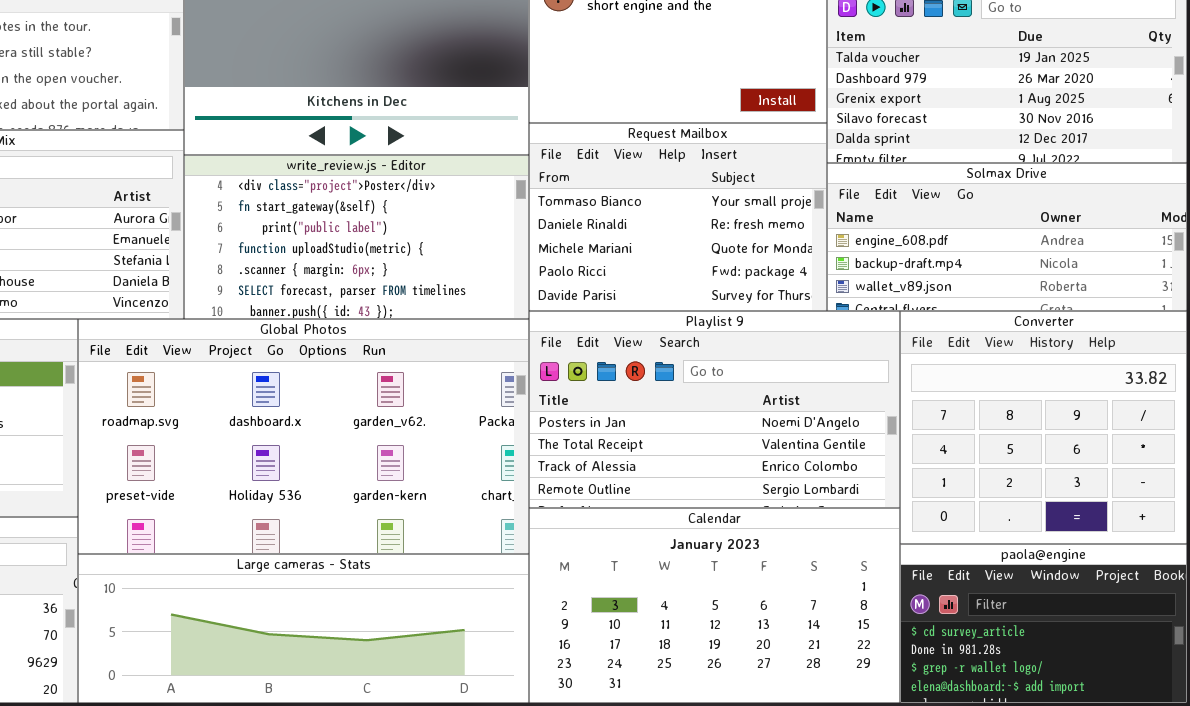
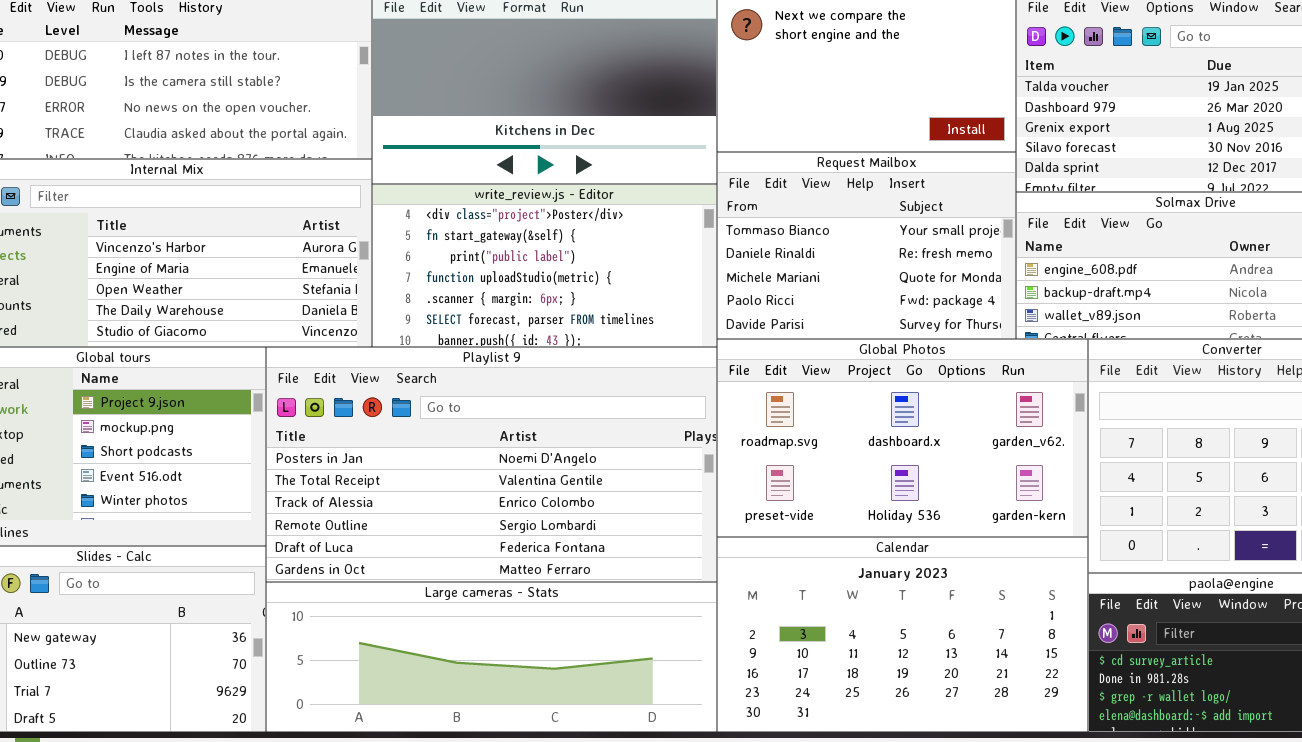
Playlist 9: [529,311,900,508] -> [266,347,717,582], moved, resized
Global Photos: [78,319,529,554] -> [717,339,1088,537], moved, resized

